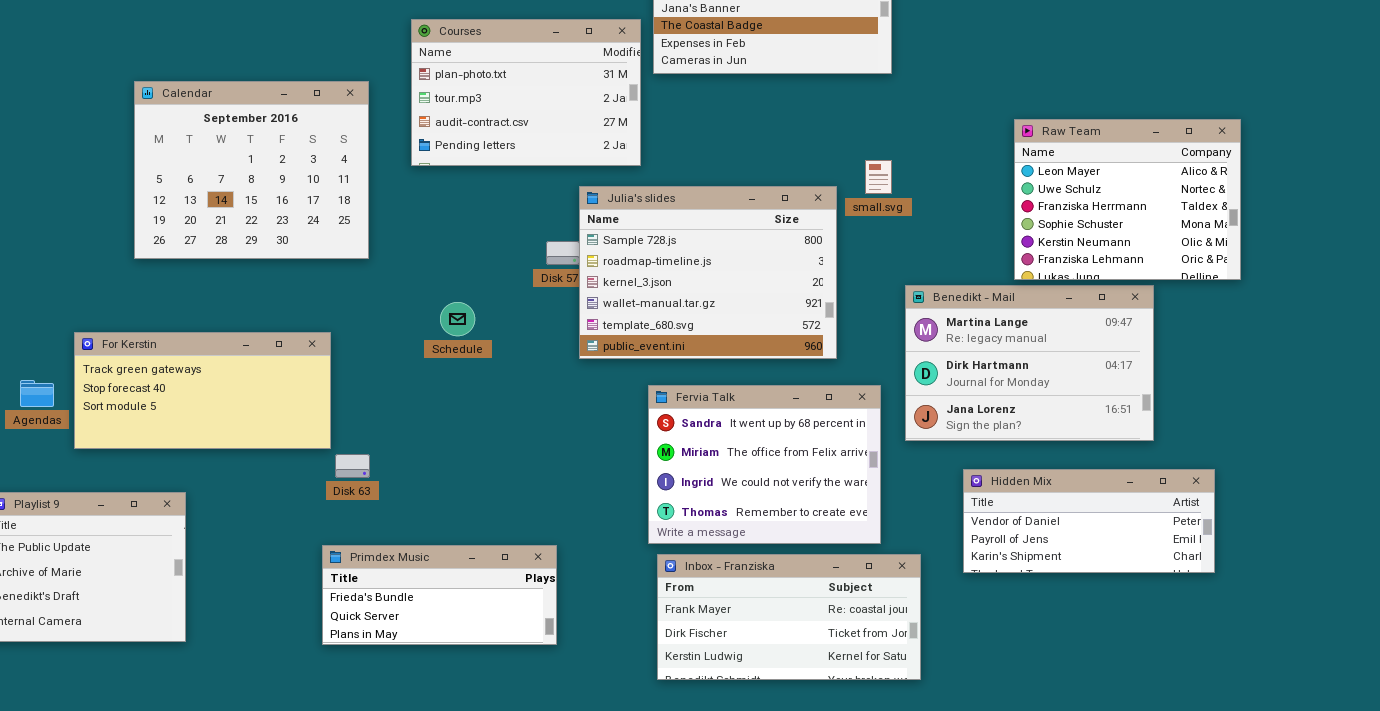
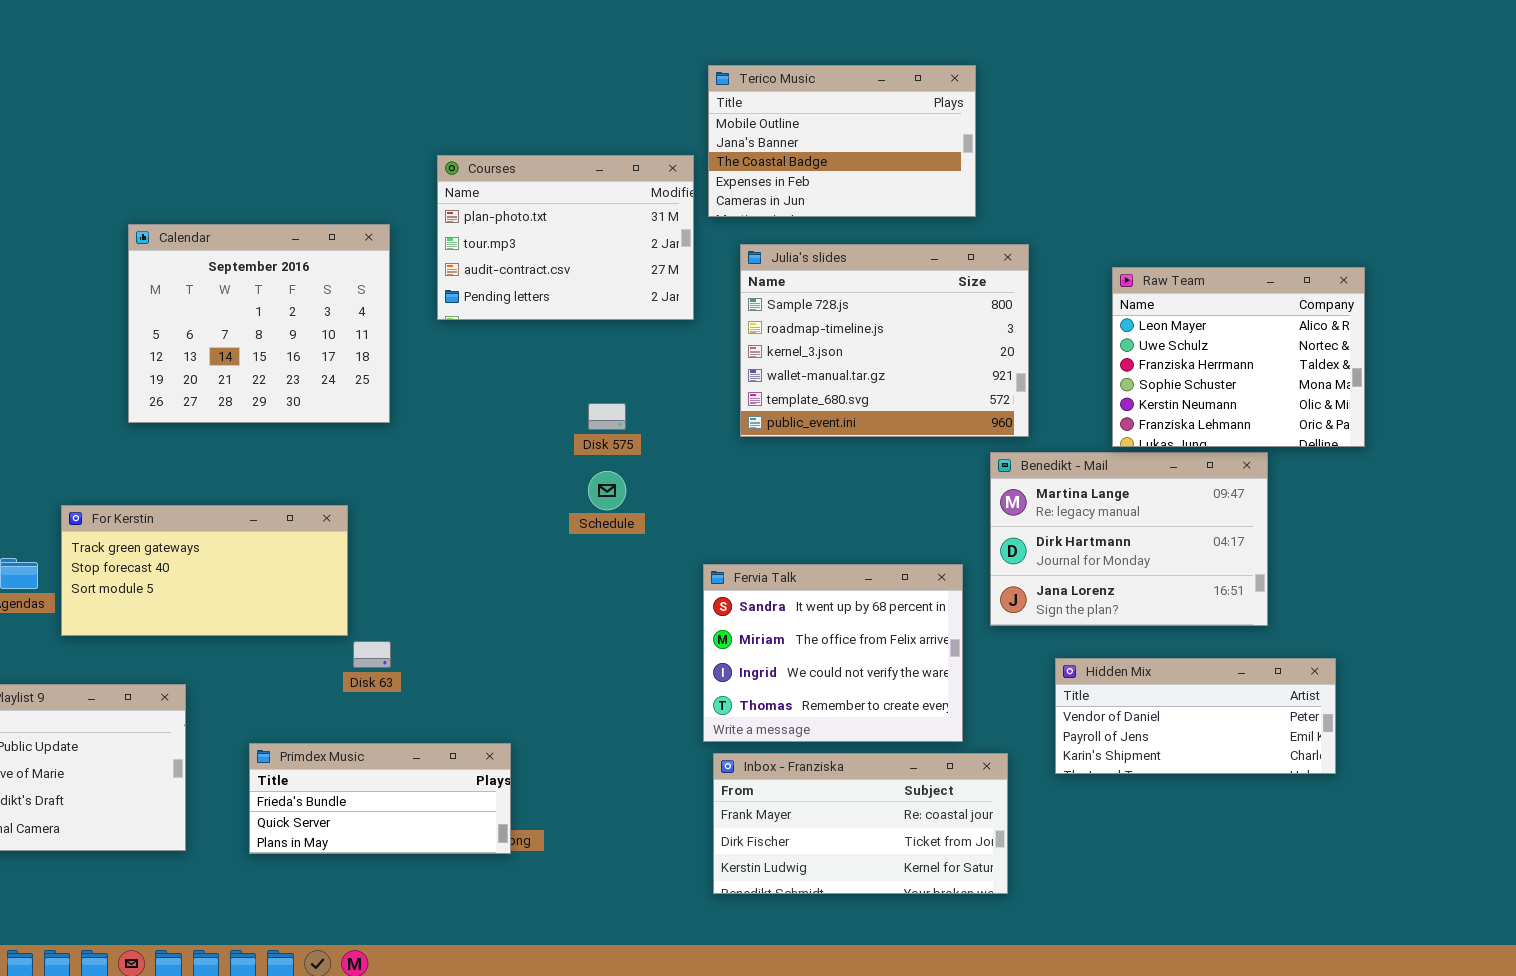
Julia's slides: [579,186,837,359] -> [740,244,1029,437], moved
Schedule: [440,302,475,336] -> [588,471,626,510], moved
Primdex Music: [322,545,557,645] -> [249,743,511,854], moved

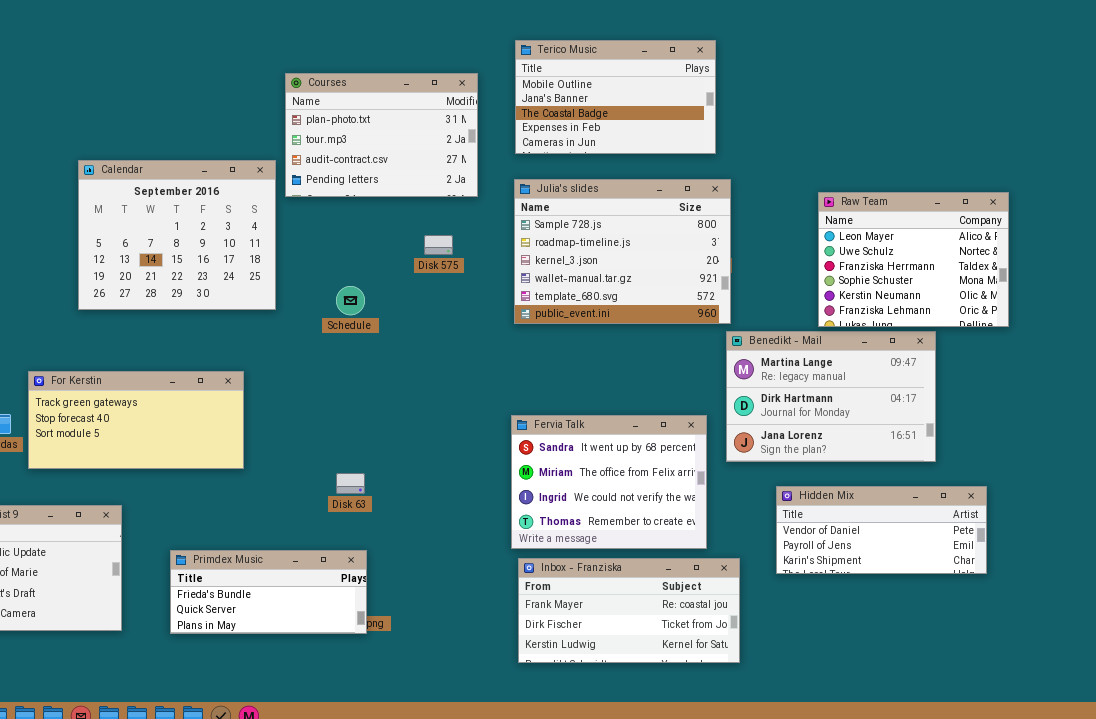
Courses: [437,155,694,320] -> [285,73,478,197], moved
Julia's slides: [740,244,1029,437] -> [514,179,731,324], moved
Disk 575: [588,403,626,430] -> [424,235,453,255], moved
Schedule: [588,471,626,510] -> [336,286,365,315], moved
Disk 63: [353,641,391,668] -> [336,473,365,494], moved

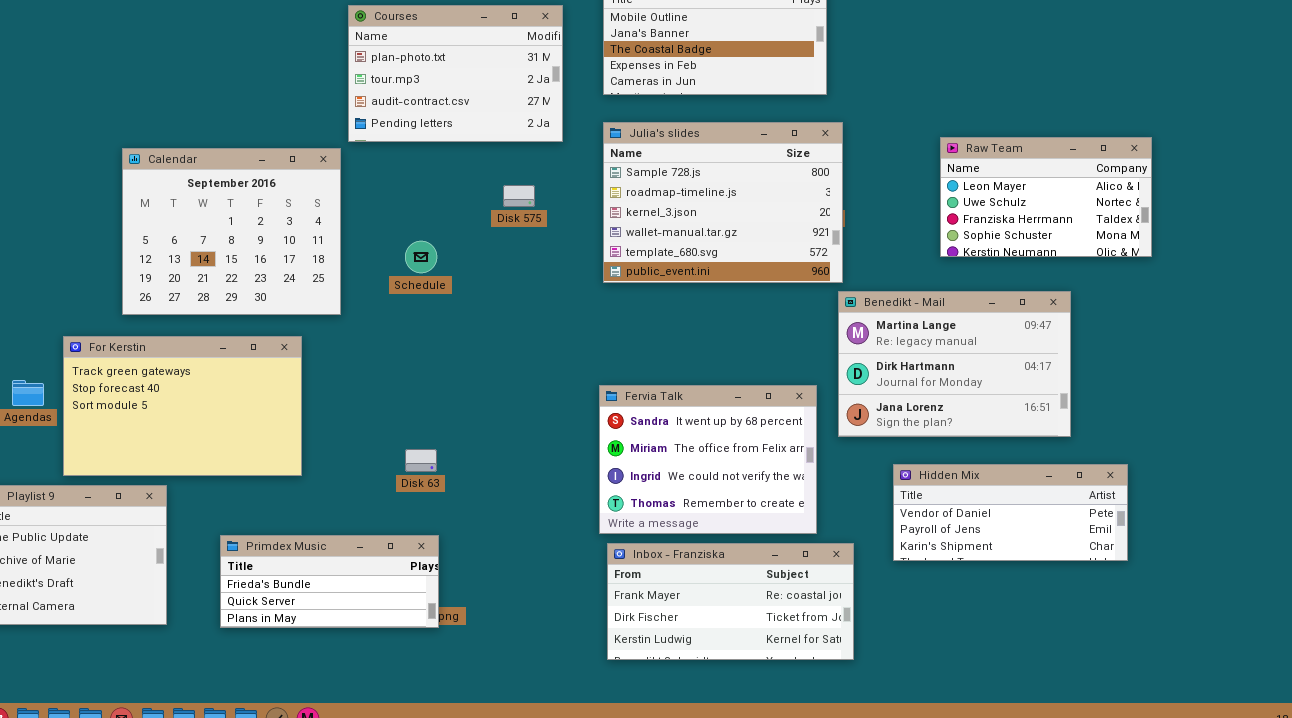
Calendar: [78,160,276,310] -> [122,148,341,315], moved
Raw Team: [818,192,1009,327] -> [940,137,1152,257], resized
For Kerstin: [28,371,244,469] -> [63,336,302,476], resized

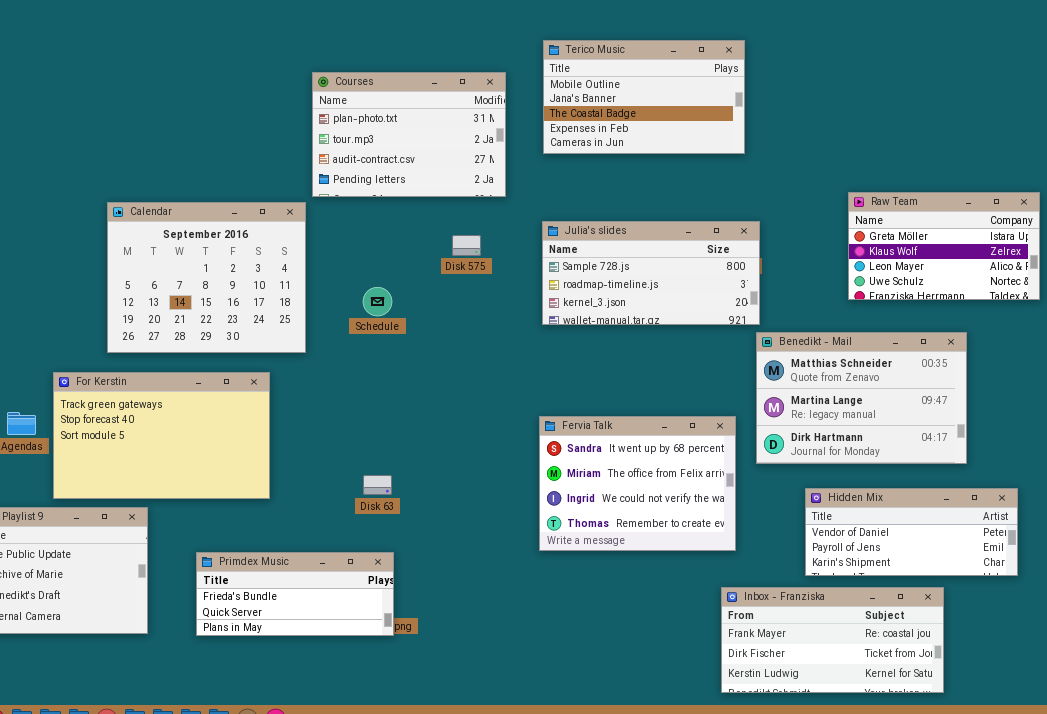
Julia's slides: [603,122,843,283] -> [542,221,760,325], resized
Raw Team: [940,137,1152,257] -> [848,192,1040,300], scrolled up 2 rows
Benedikt - Mail: [838,291,1071,437] -> [756,332,967,464], scrolled up 1 row
Inbox - Franziska: [607,543,854,660] -> [721,587,944,693], moved

